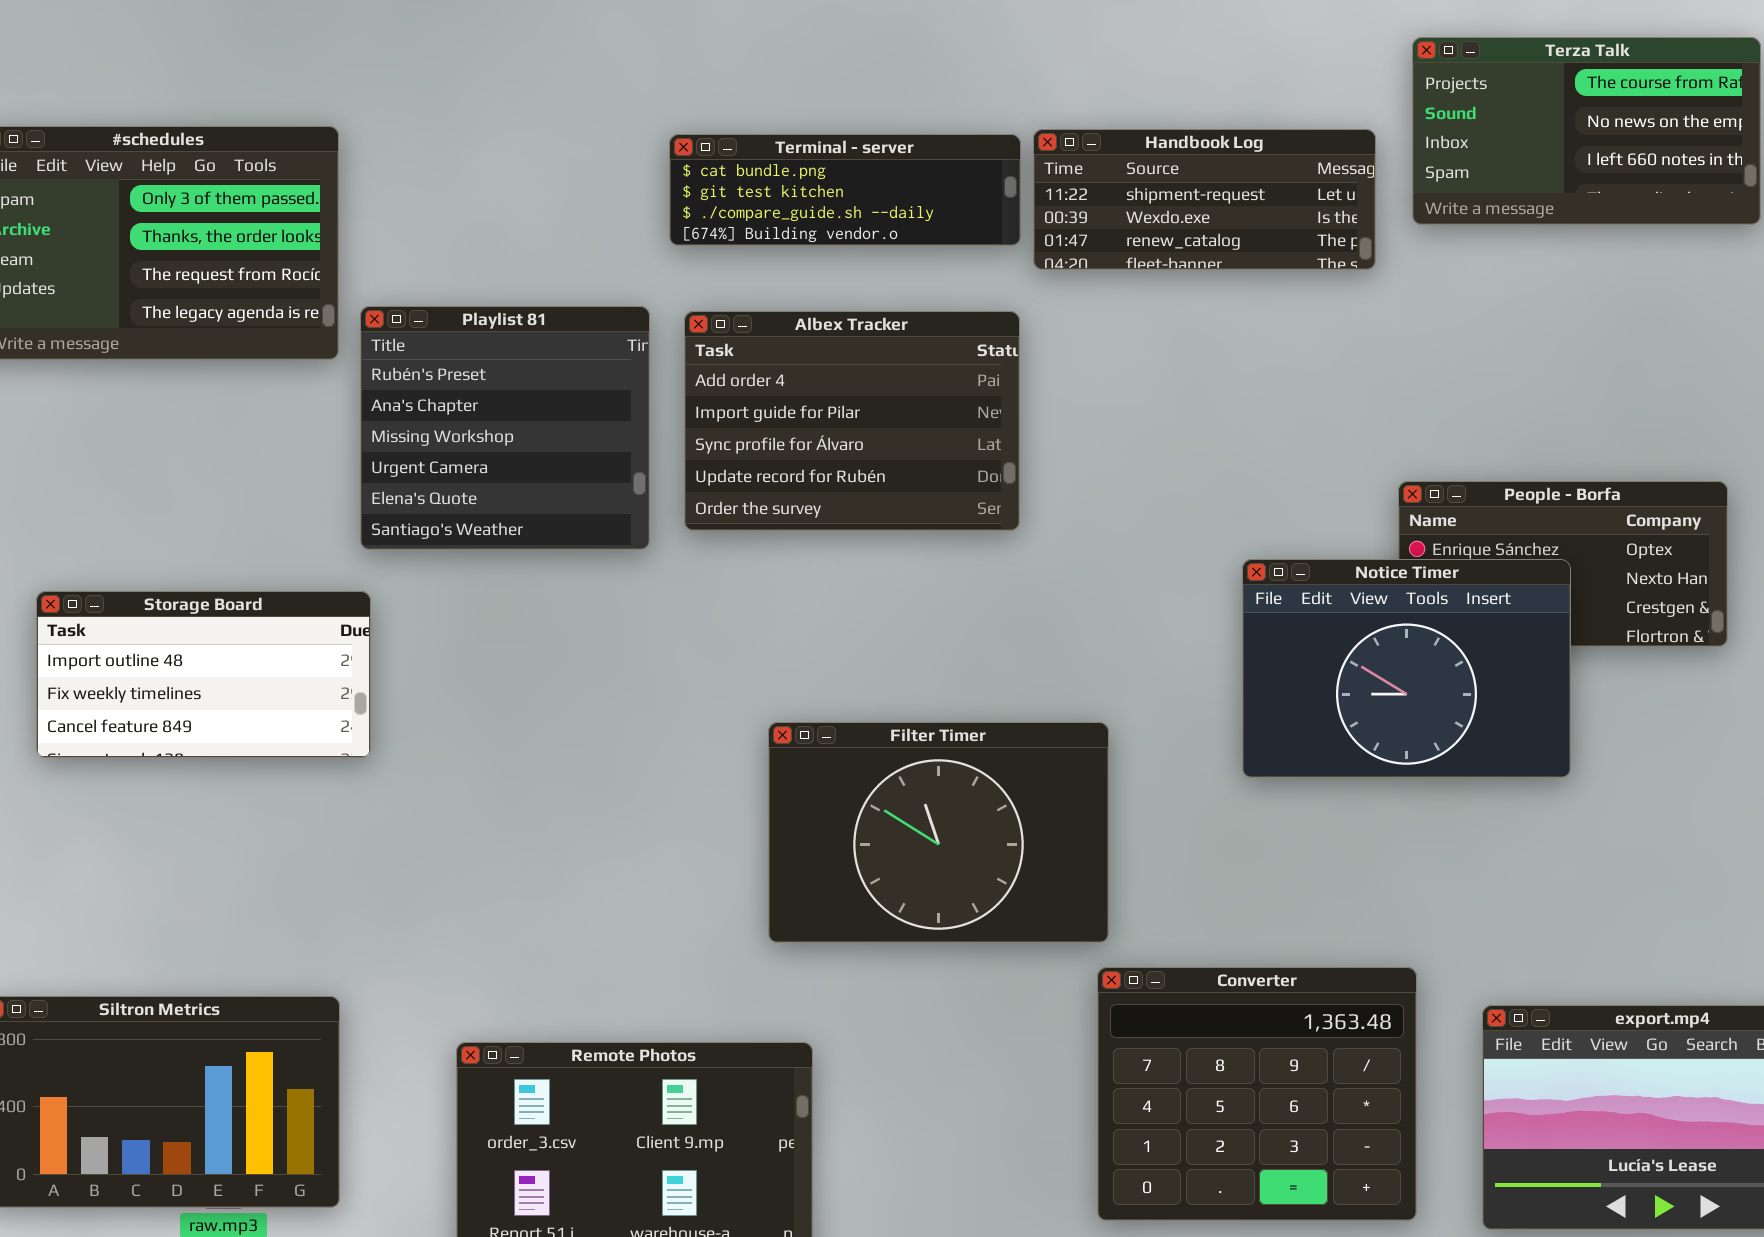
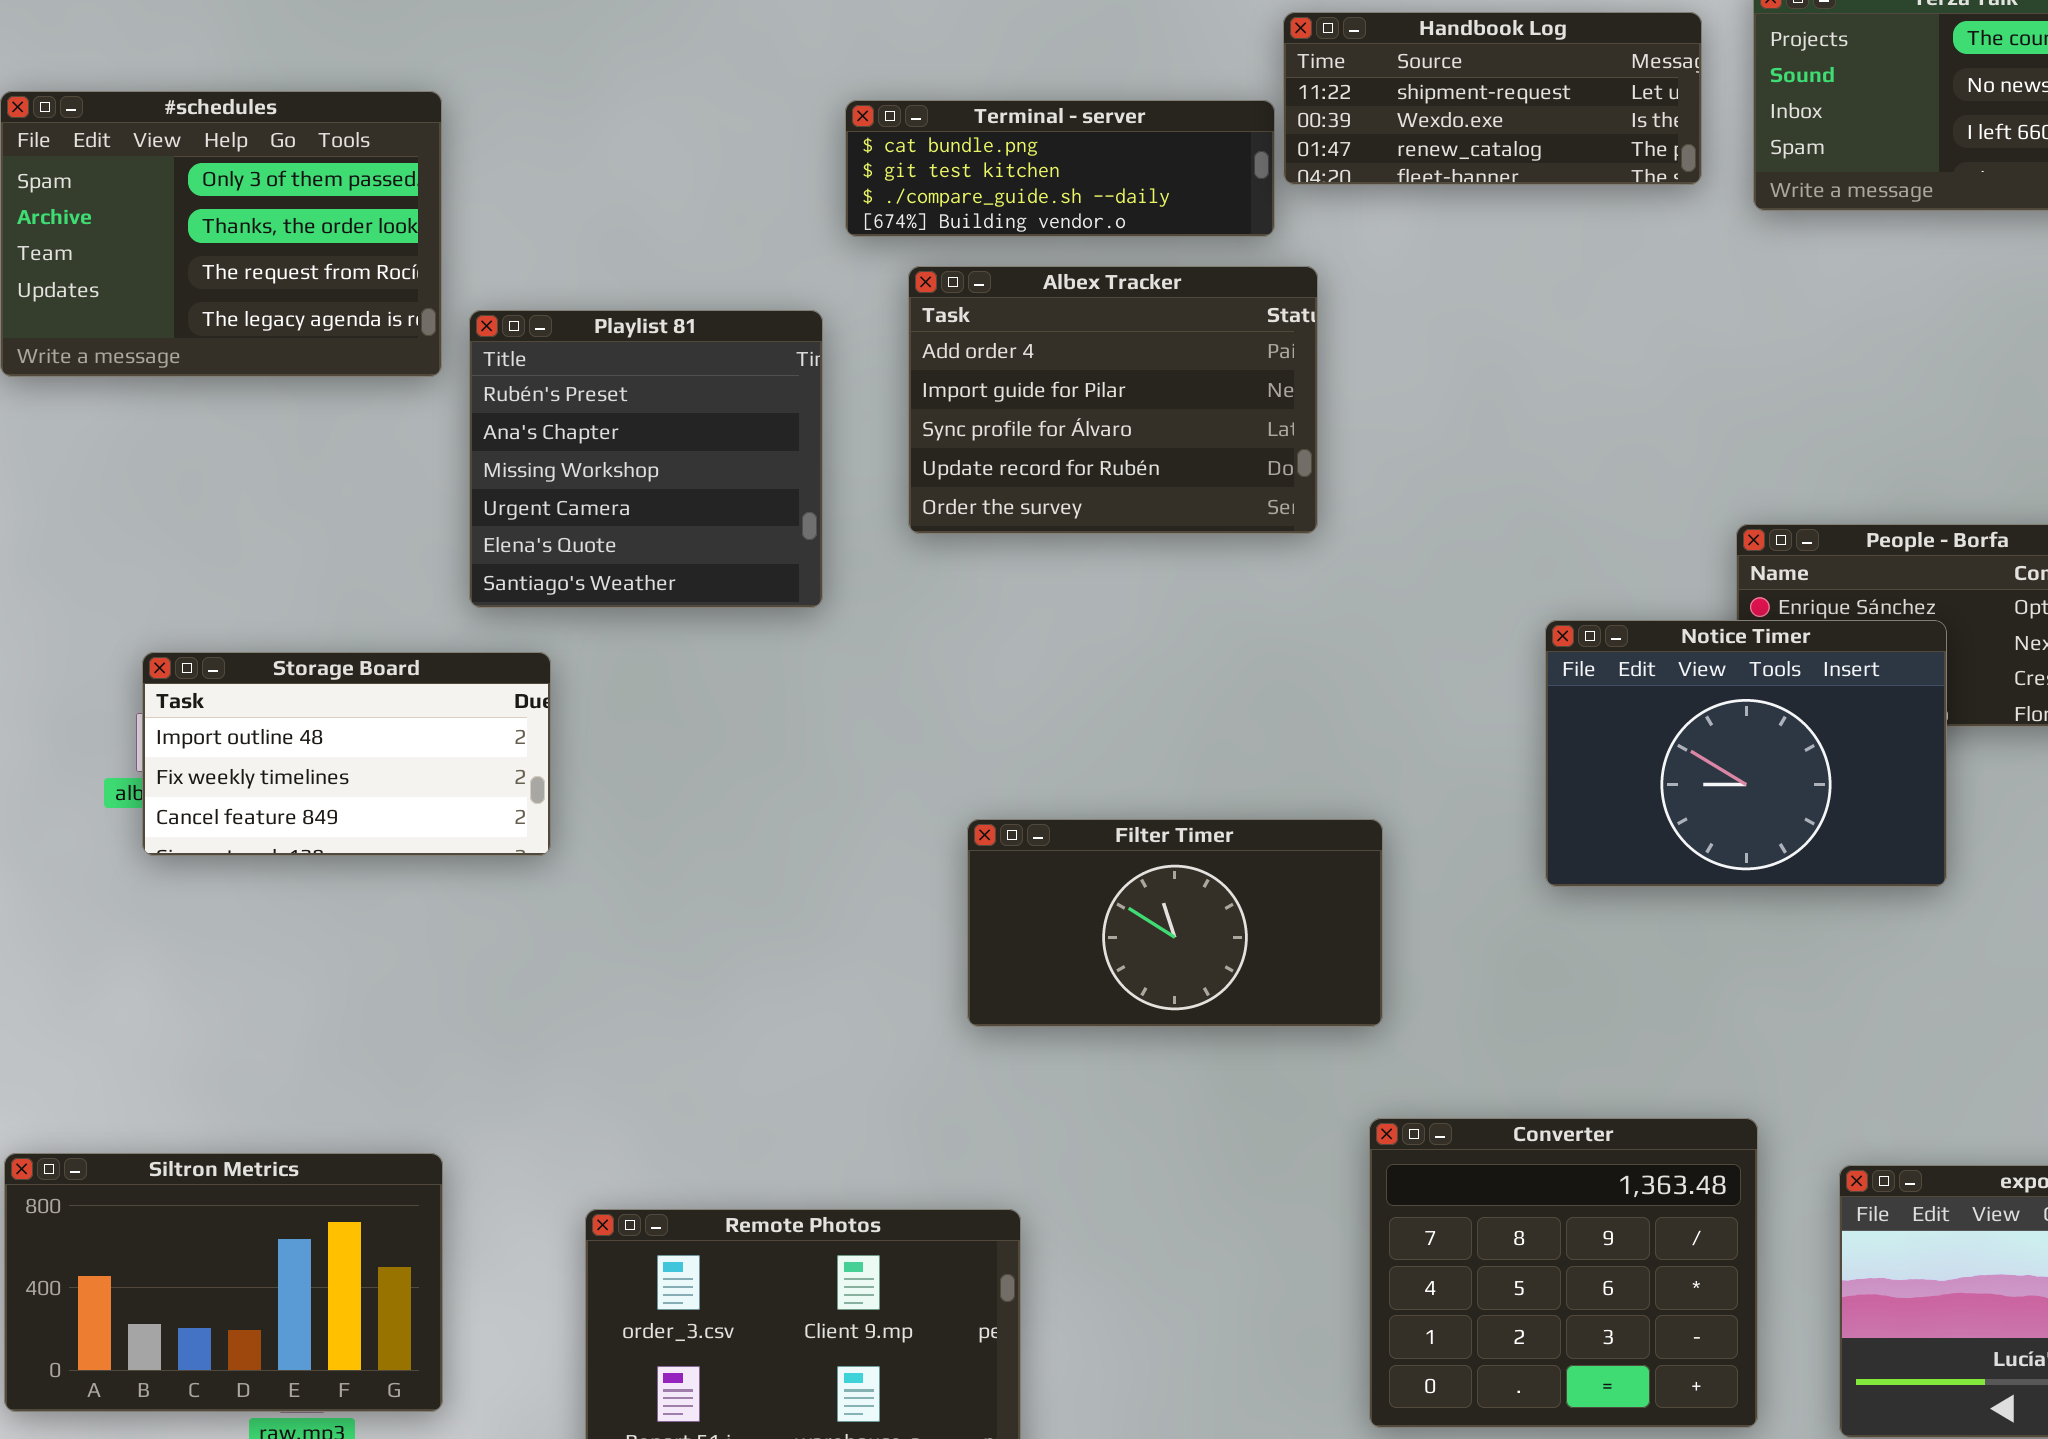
Handbook Log: [1033,129,1376,270] -> [1283,12,1702,185], moved
Albex Tracker: [684,311,1020,531] -> [908,266,1318,534], moved
Storage Board: [36,591,371,758] -> [142,652,551,856], moved
Filter Timer: [768,722,1109,943] -> [967,819,1383,1027], resized

